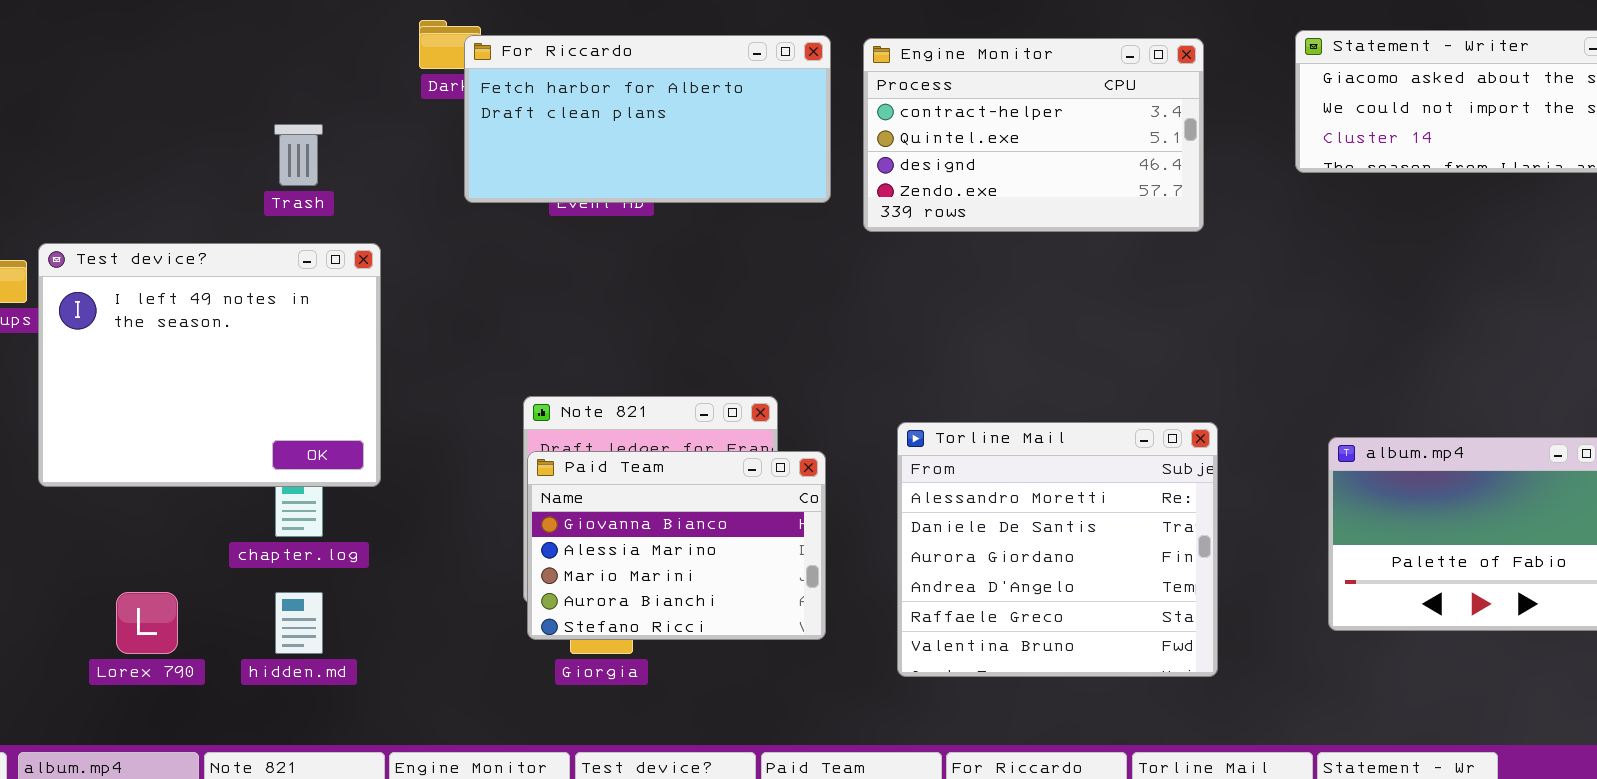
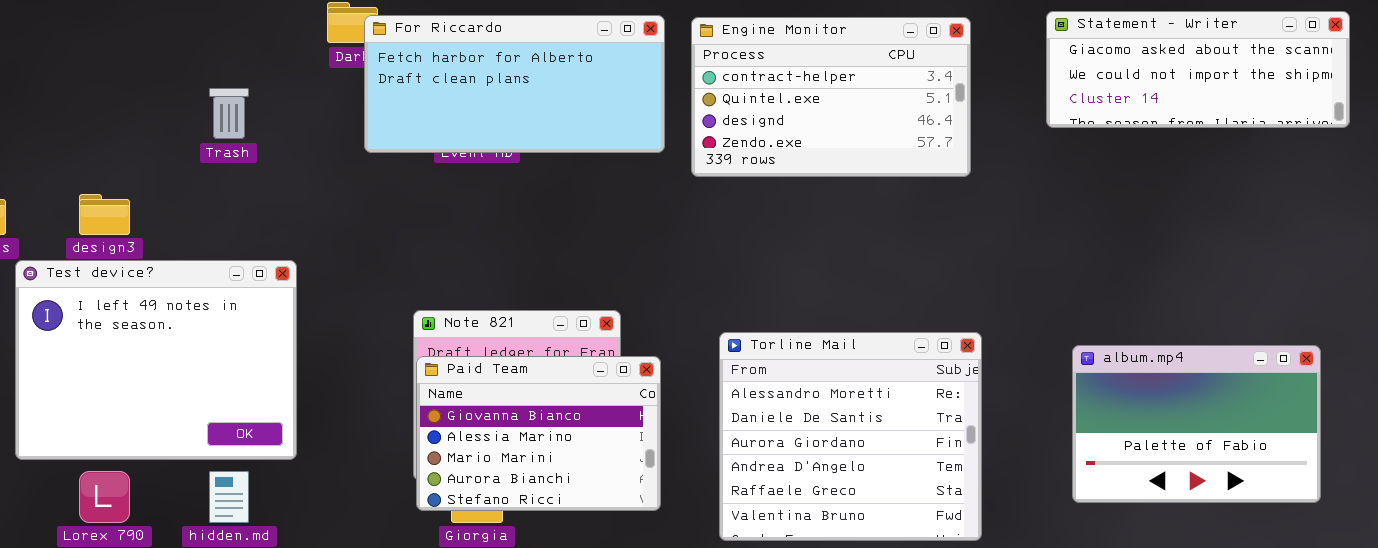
Test device?: [38,243,381,487] -> [15,260,297,460], moved

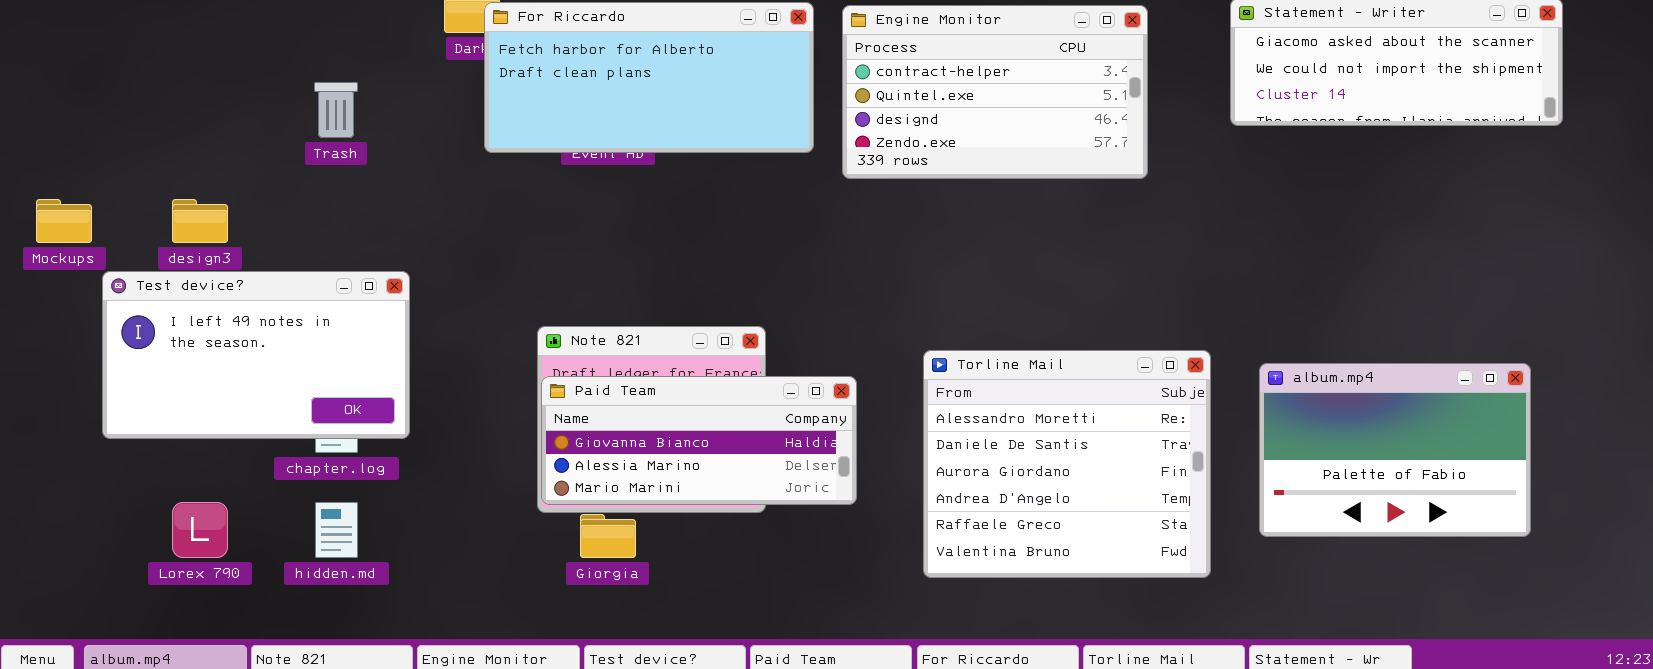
Test device?: [15,260,297,460] -> [102,271,410,439], resized
Torline Mail: [719,332,982,541] -> [923,350,1211,578], moved
Paid Team: [416,356,661,511] -> [541,376,857,505], resized

